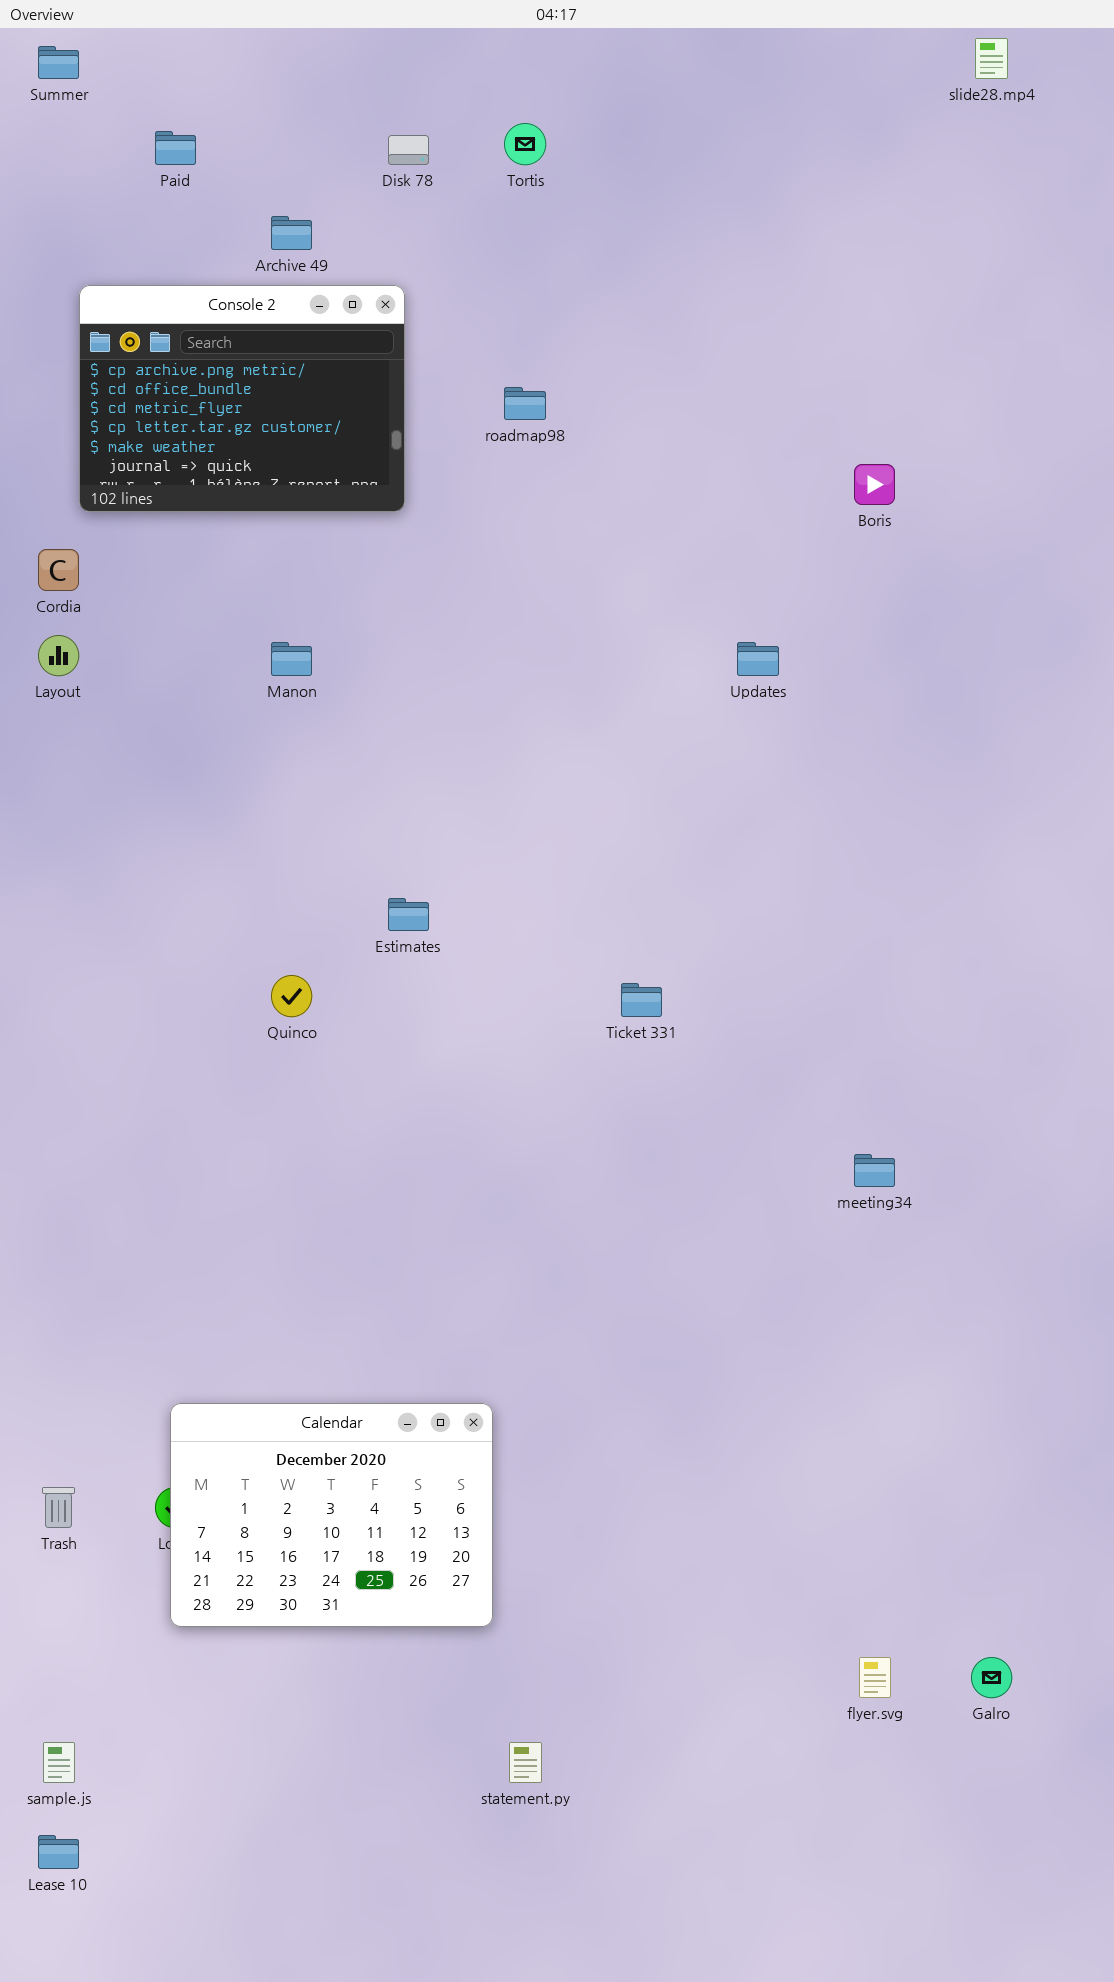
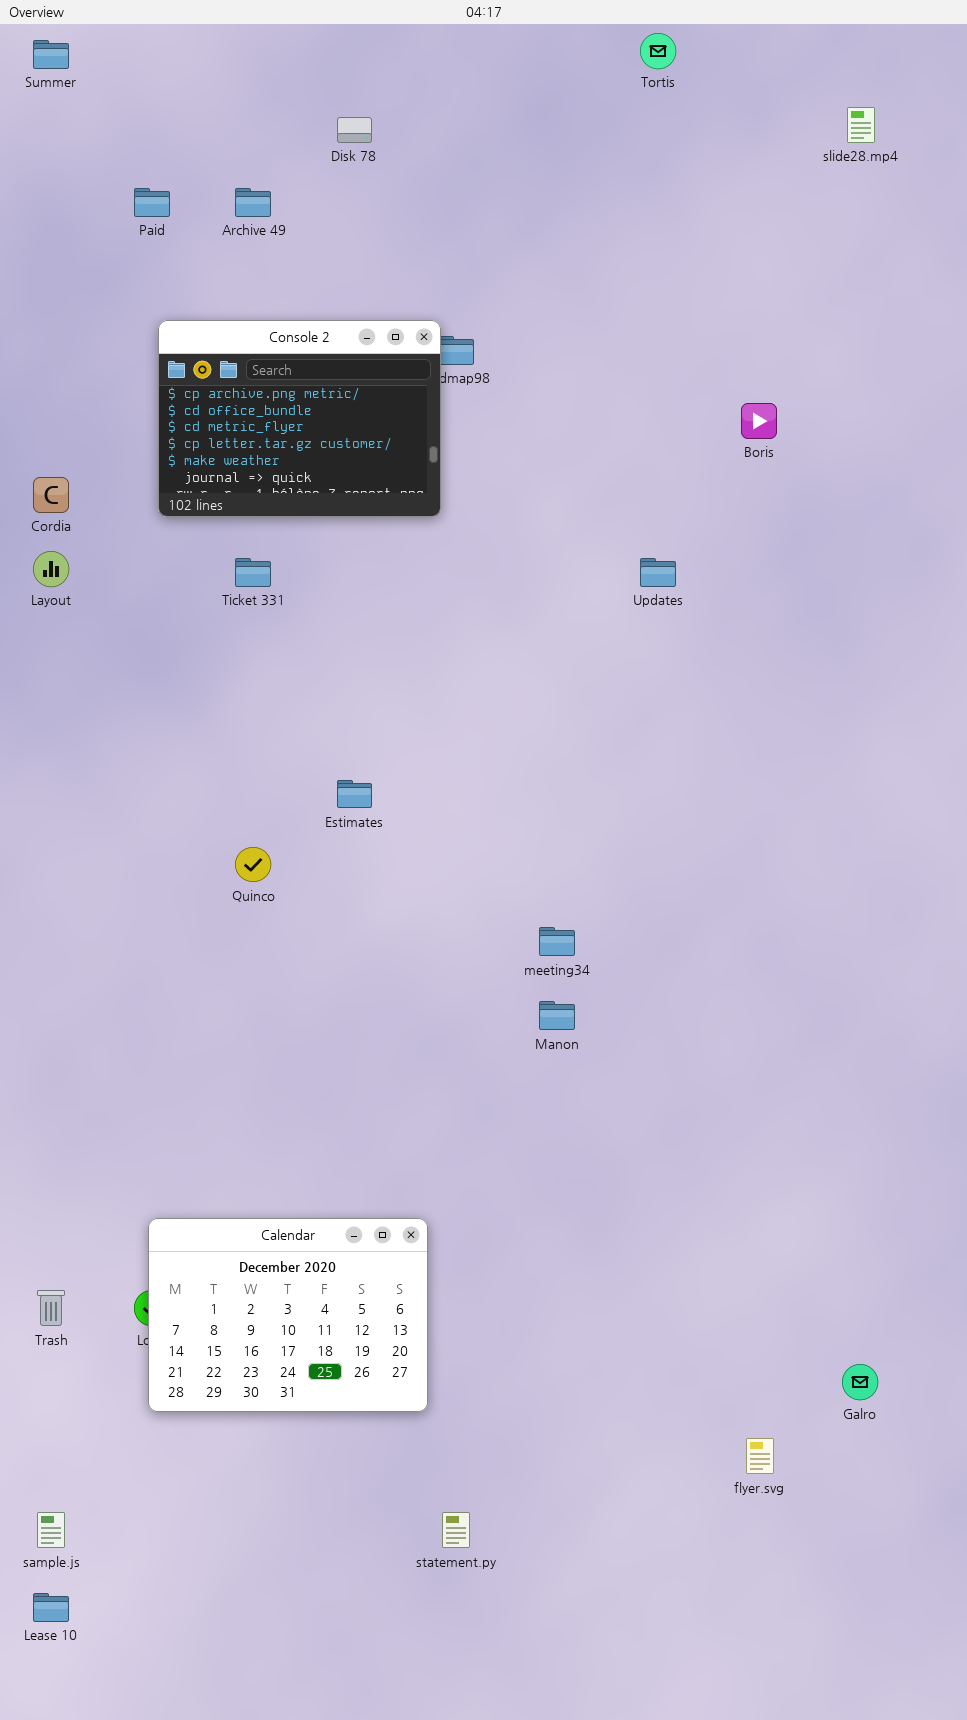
slide28.mp4: [975,38,1008,79] -> [847,107,875,143], moved
Tortis: [504,123,546,165] -> [640,33,676,69], moved
Paid: [155,131,196,165] -> [134,188,170,217], moved
Console 2: [79,285,405,512] -> [158,320,441,517], moved
Manon: [271,642,312,676] -> [539,1001,575,1030], moved
Ticket 331: [621,983,662,1017] -> [235,558,271,587], moved
meeting34: [854,1154,895,1187] -> [539,927,575,956], moved
Galro: [971,1657,1012,1698] -> [842,1364,878,1400], moved

